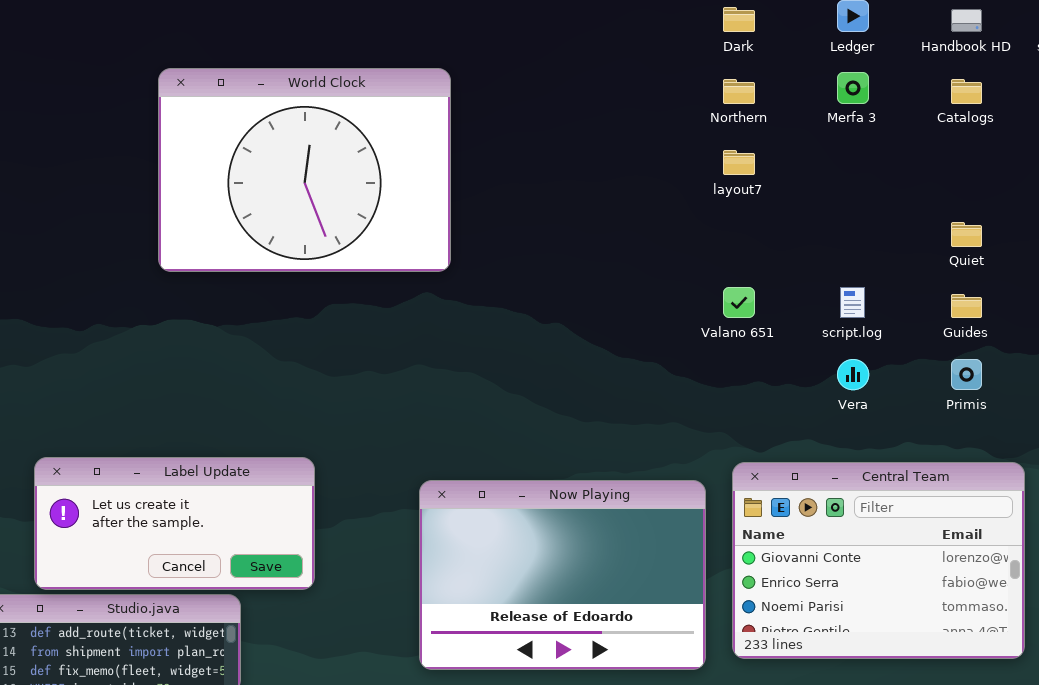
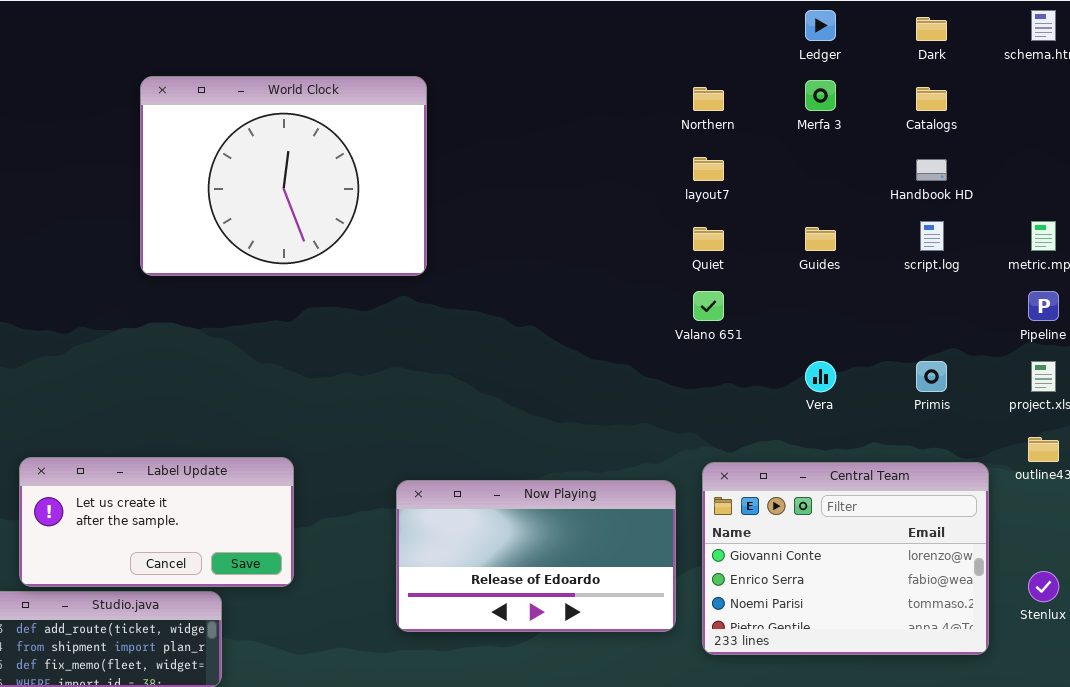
Dark: [723,7,755,32] -> [916,17,947,41], moved
Handbook HD: [951,9,982,32] -> [916,159,947,181], moved
Quiet: [951,222,982,247] -> [693,227,724,251], moved
script.log: [840,287,865,318] -> [920,221,944,251], moved
Guides: [951,294,982,318] -> [805,227,836,251], moved
Now Playing: [419,480,706,670] -> [396,480,676,632], resized

